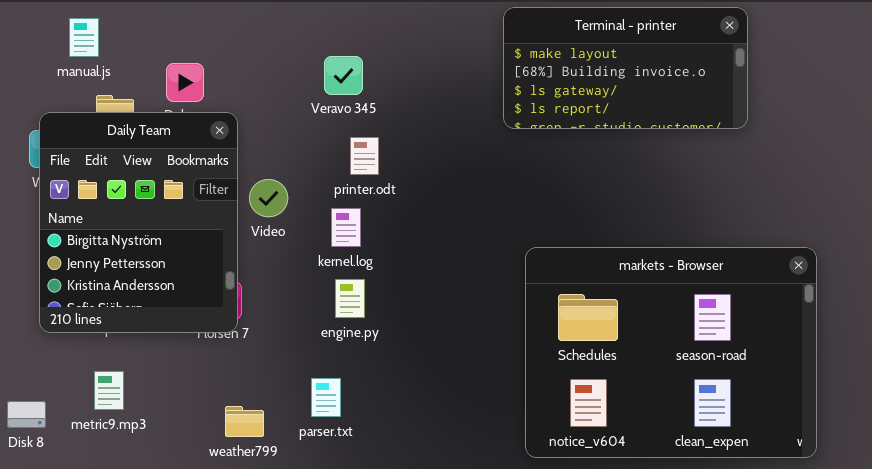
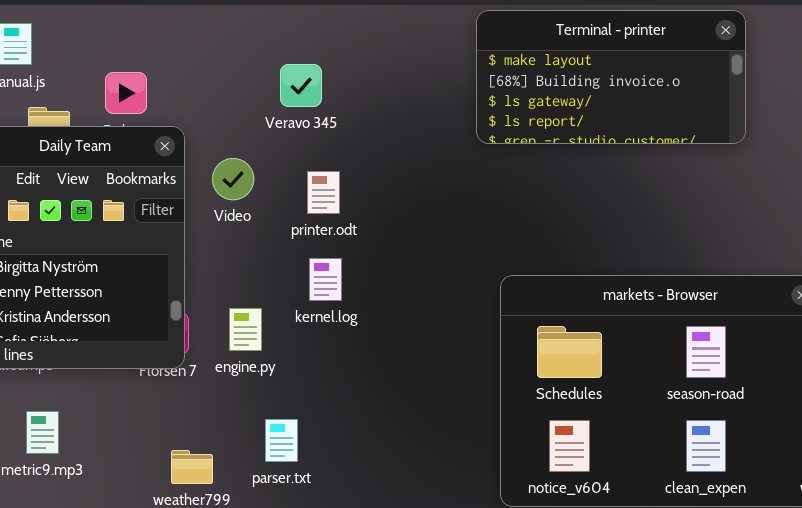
printer.odt: [350,137,379,175] -> [307,171,340,214], moved
Video: [249,179,288,217] -> [212,158,254,200], moved
kernel.log: [331,208,361,247] -> [309,258,342,301], moved
engine.py: [335,279,365,318] -> [229,308,262,351], moved

